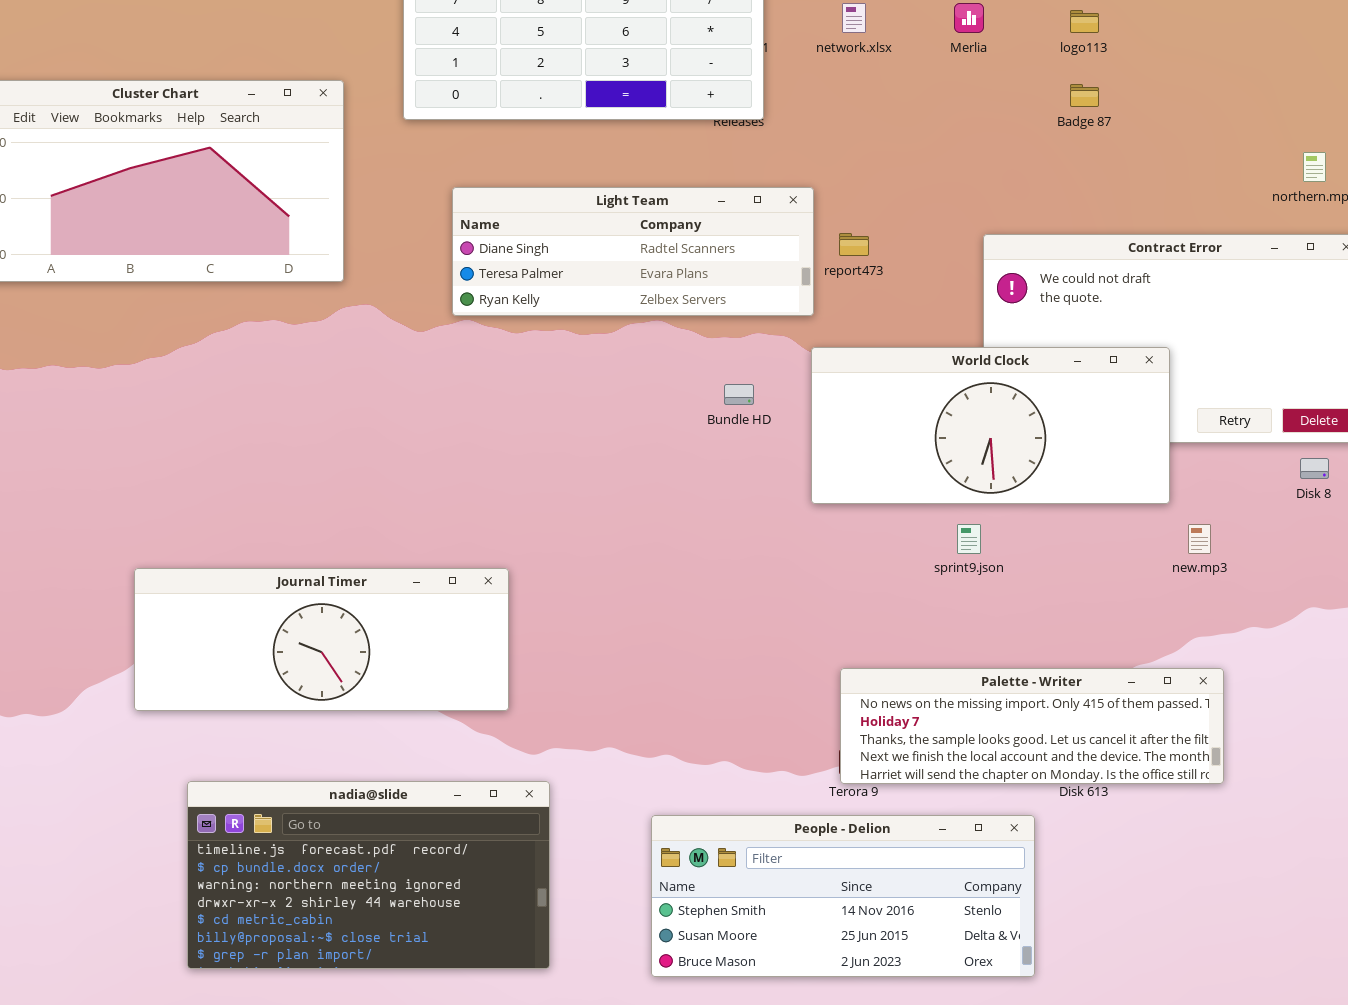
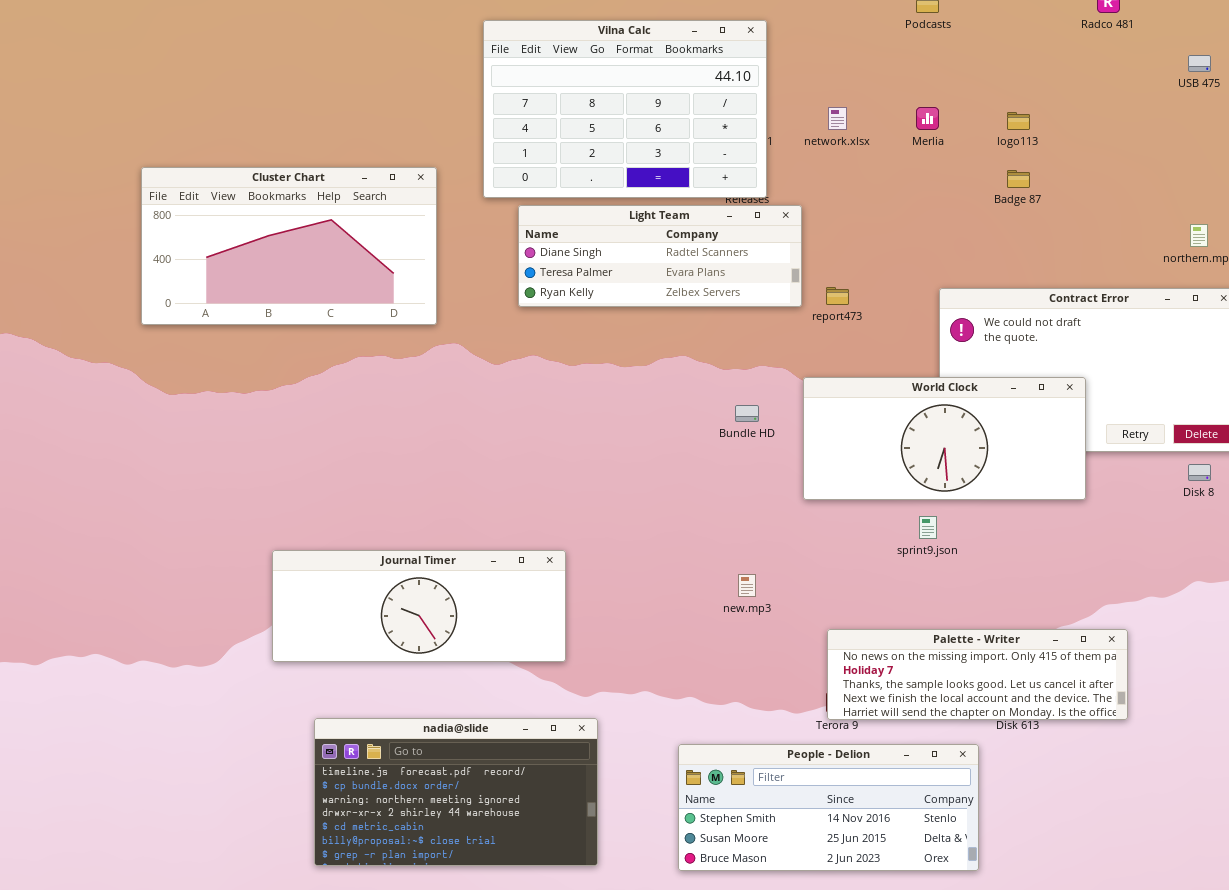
Light Team: [452,187,814,316] -> [518,205,802,307], moved
new.mp3: [1188,524,1211,554] -> [738,574,756,597], moved

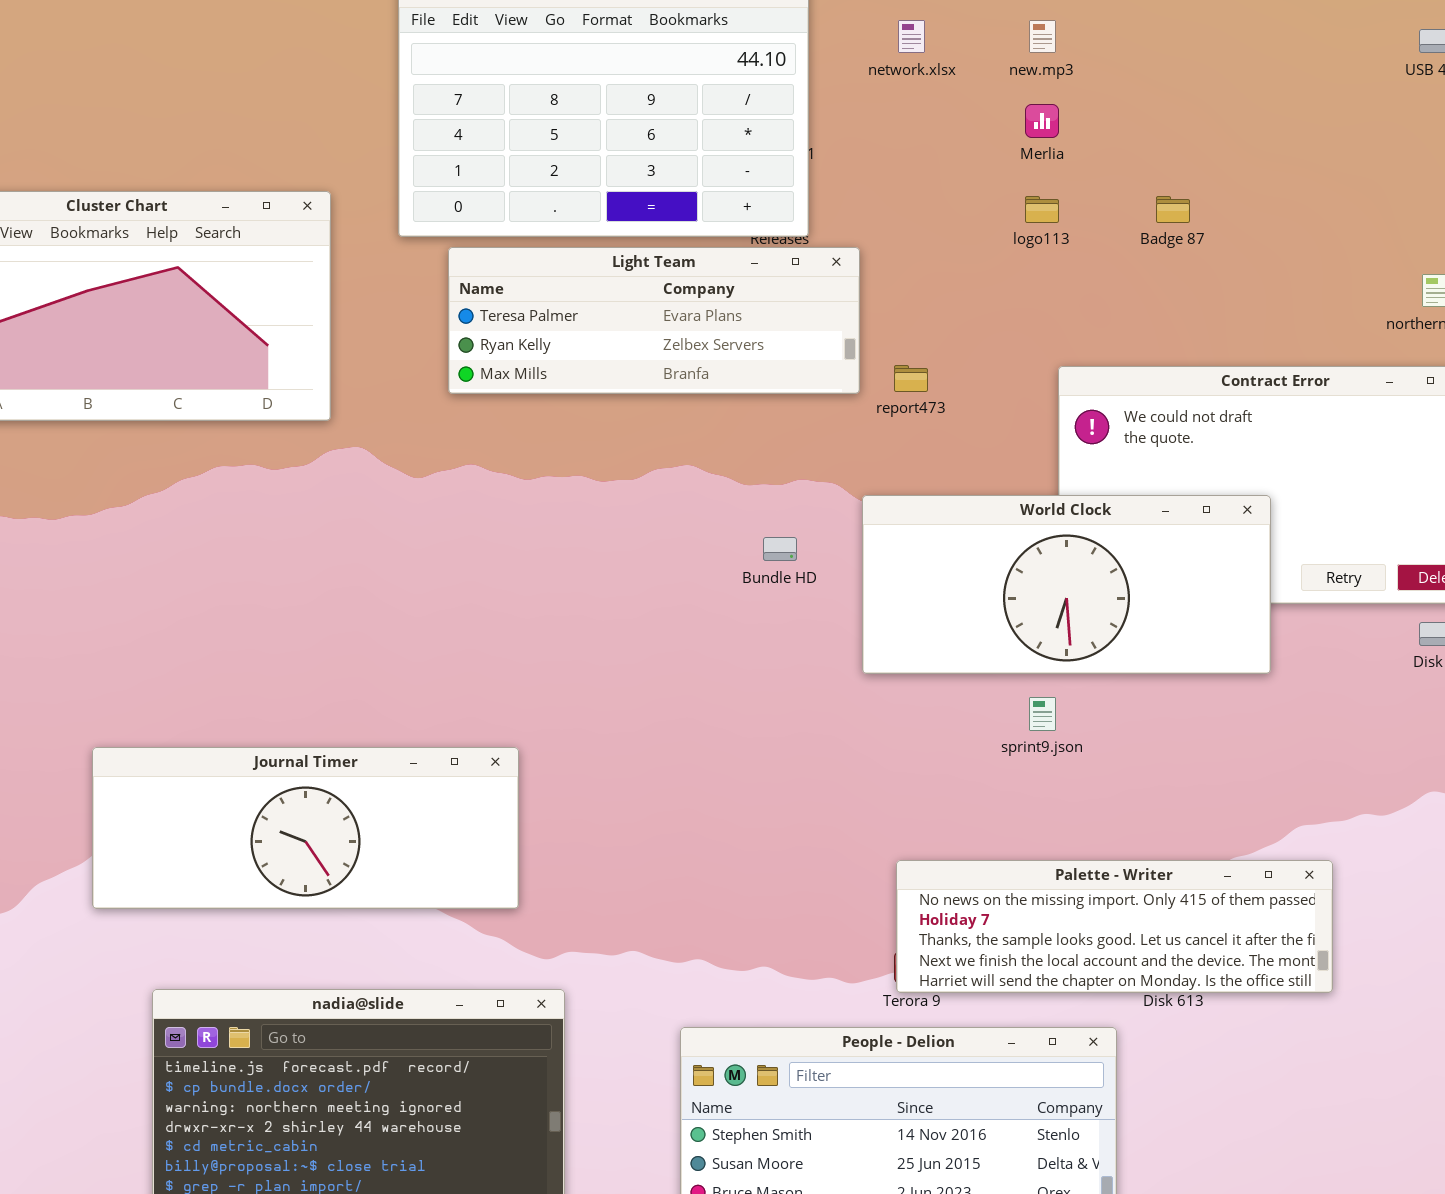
network.xlsx: [828,107,847,130] -> [898,20,925,53], moved
logo113: [1007,112,1030,130] -> [1025,196,1059,223], moved
Light Team: [518,205,802,307] -> [448,247,860,394], scrolled down 1 row
new.mp3: [738,574,756,597] -> [1029,20,1056,53], moved

